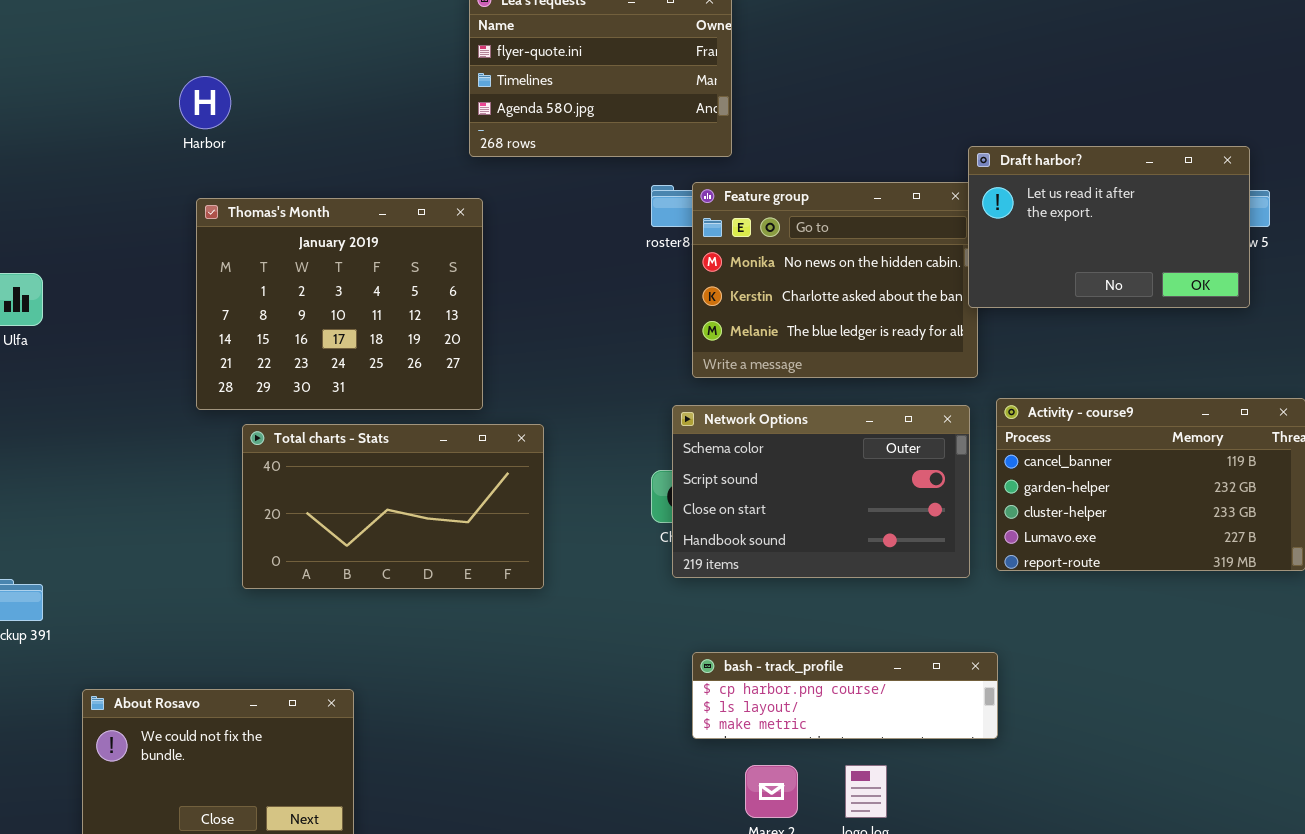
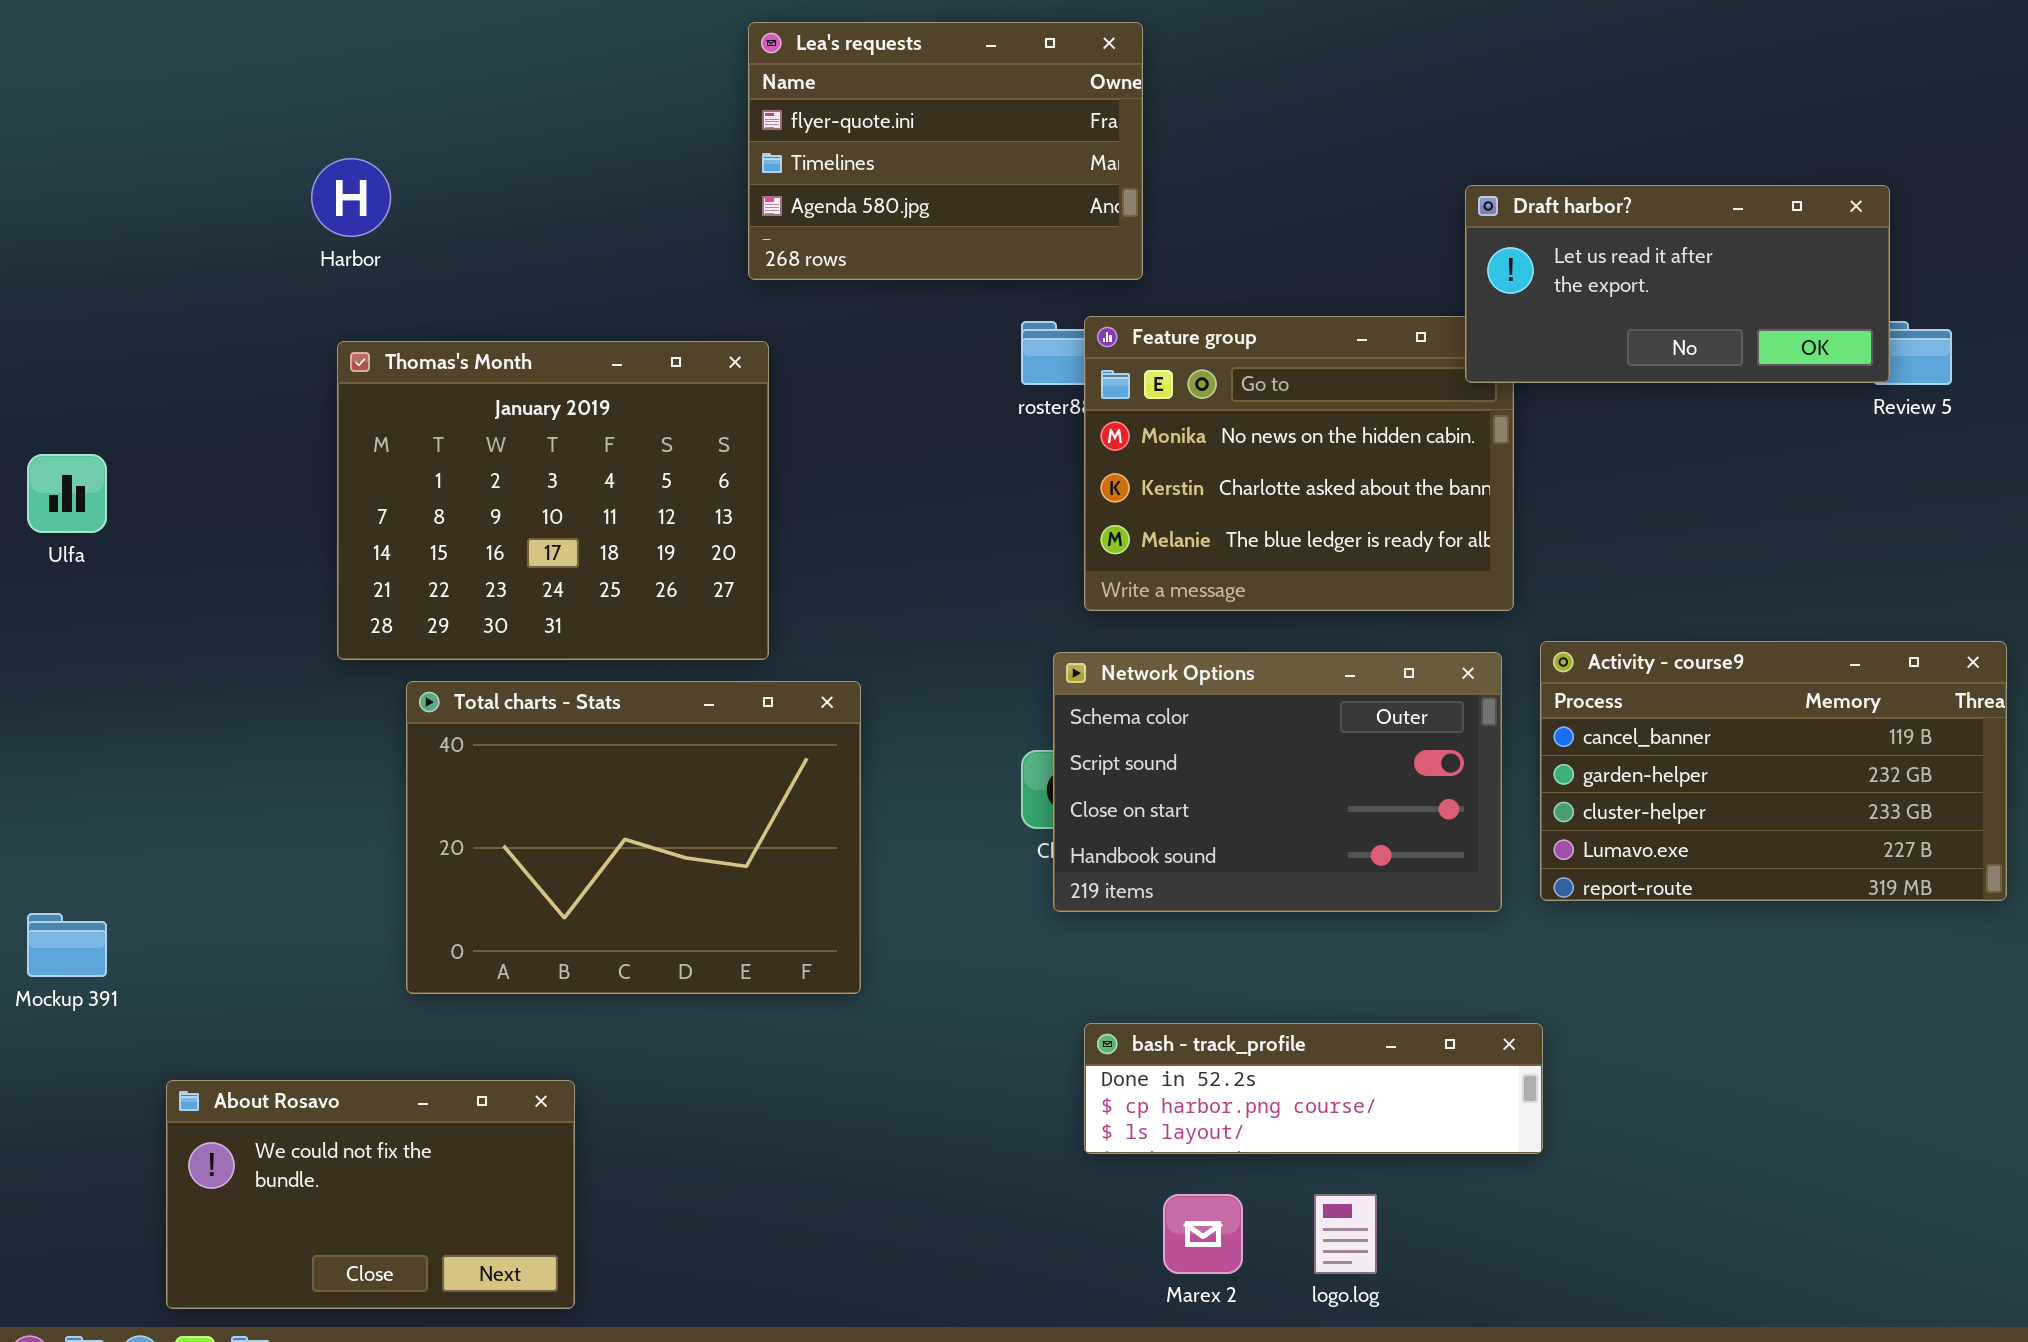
Draft harbor?: [968,146,1250,308] -> [1465,185,1890,383], moved, resized
Total charts - Stats: [242,424,544,589] -> [406,681,861,994], resized
bash - track_profile: [692,652,998,739] -> [1084,1023,1543,1154], scrolled up 1 row

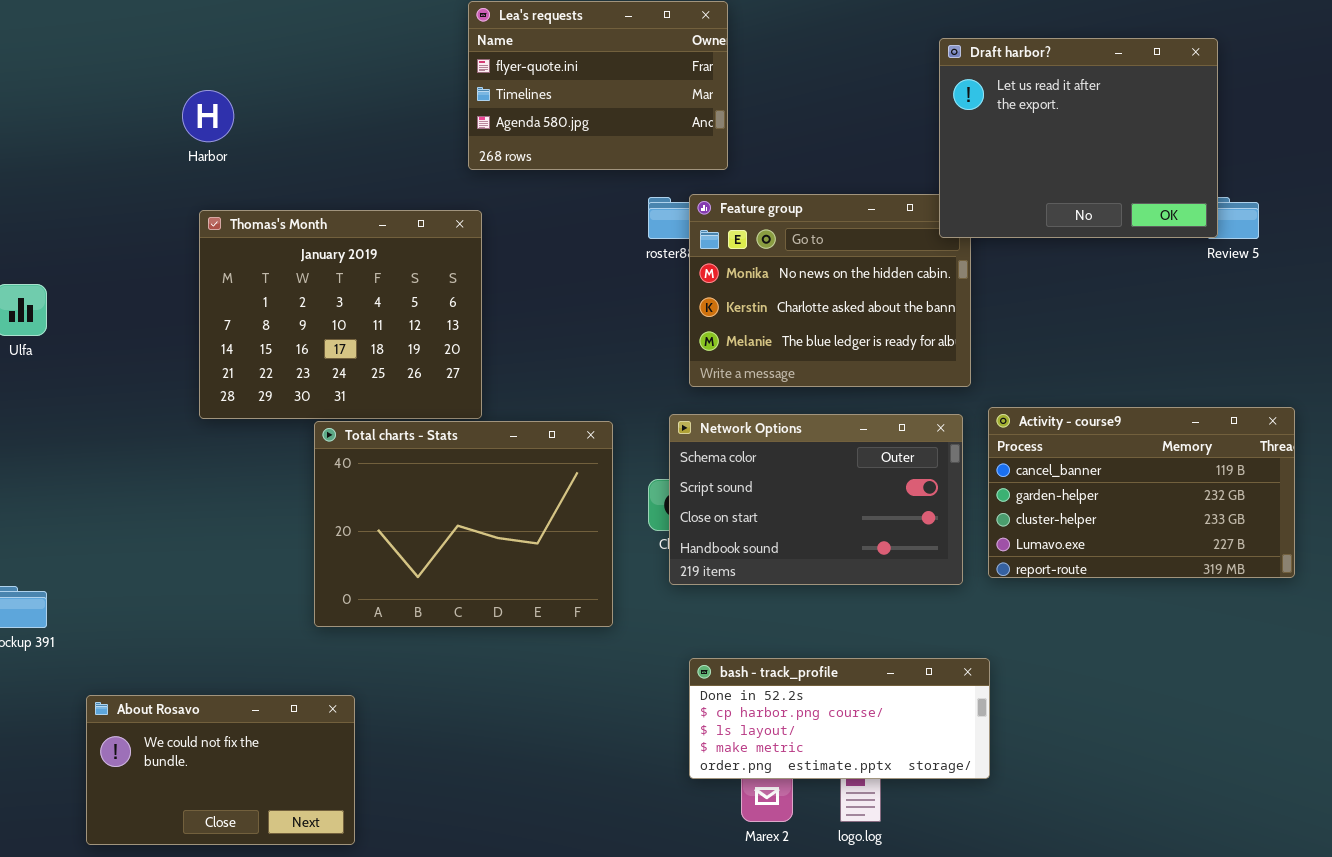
Draft harbor?: [1465,185,1890,383] -> [939,38,1218,238], resized
Total charts - Stats: [406,681,861,994] -> [314,421,613,627], moved
bash - track_profile: [1084,1023,1543,1154] -> [689,658,990,779], resized

